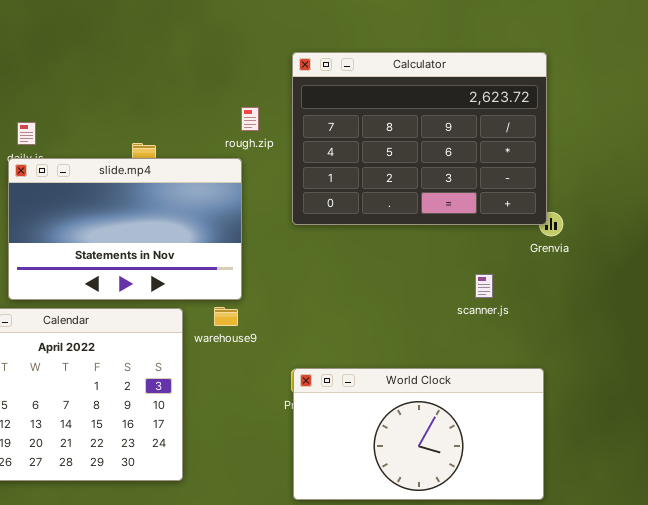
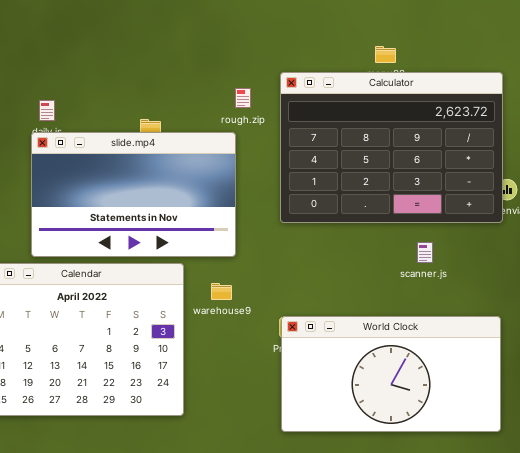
Calculator: [292,52,547,225] -> [280,72,503,223], moved
scanner.js: [475,274,493,298] -> [417,242,433,263], moved
warehouse9: [214,307,238,326] -> [211,283,232,300], moved

